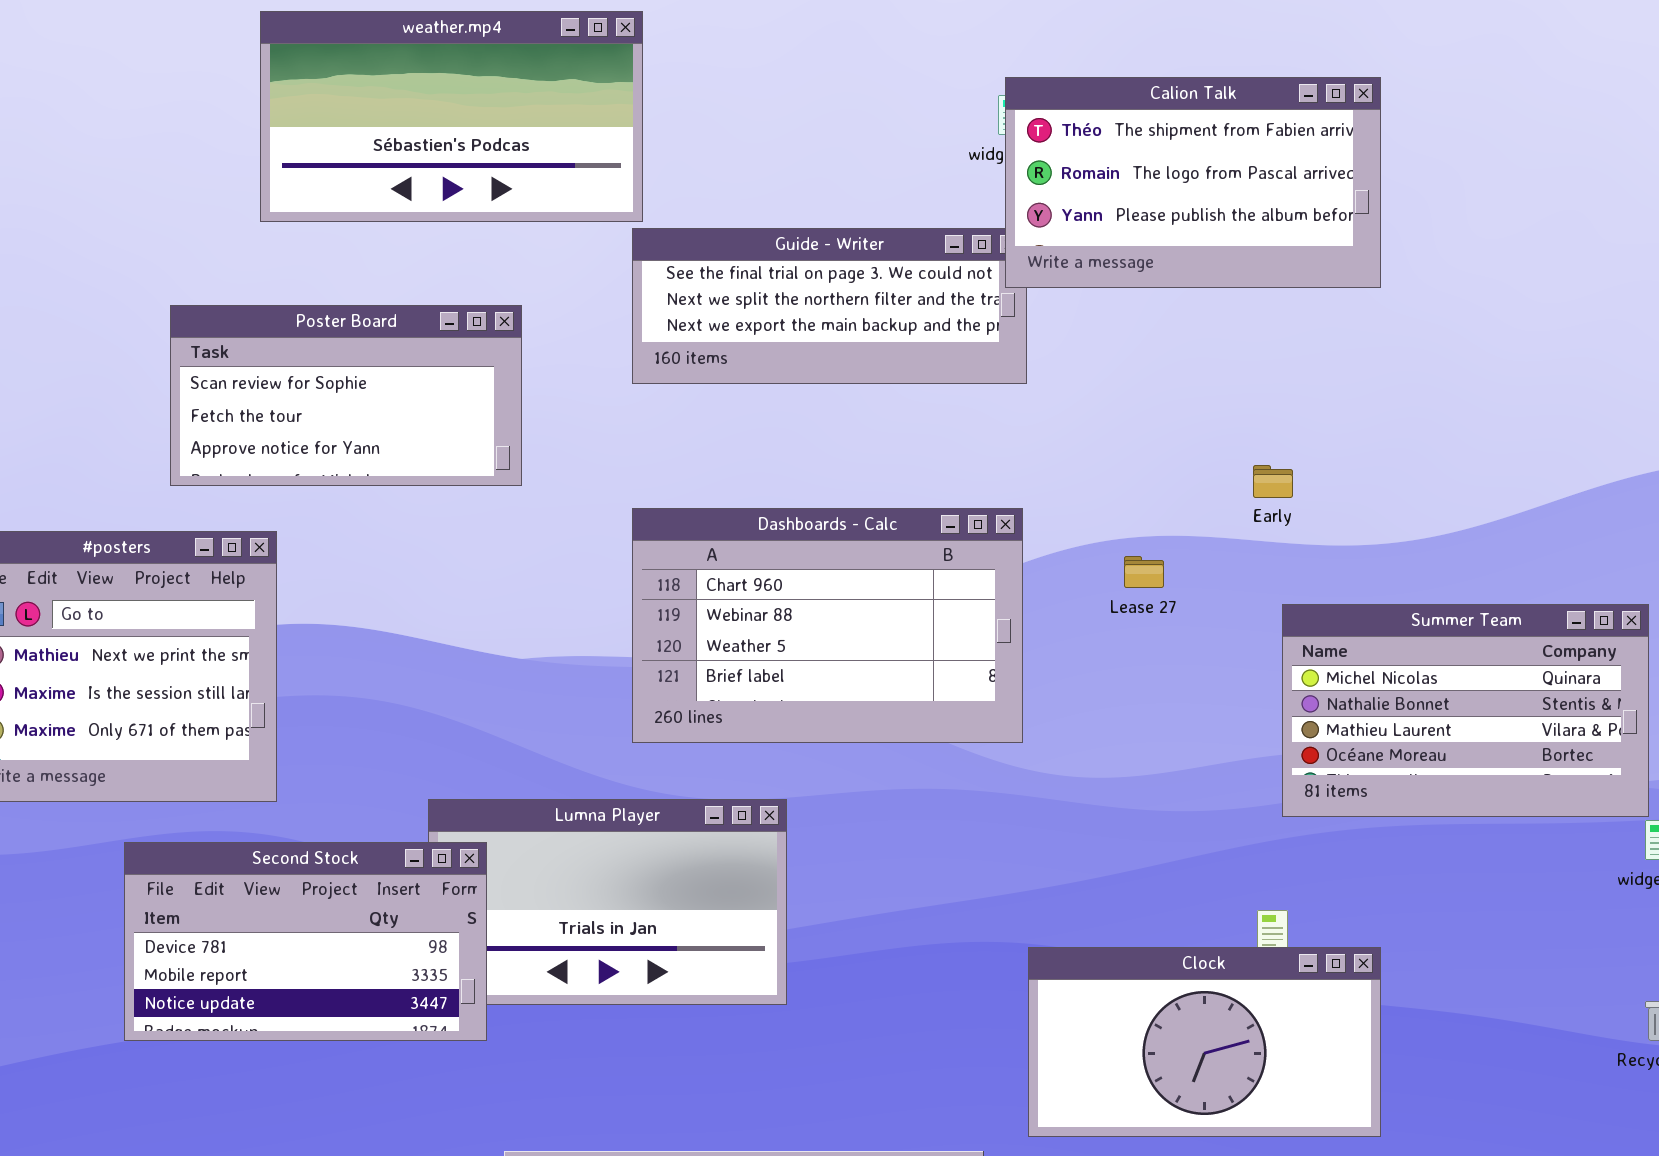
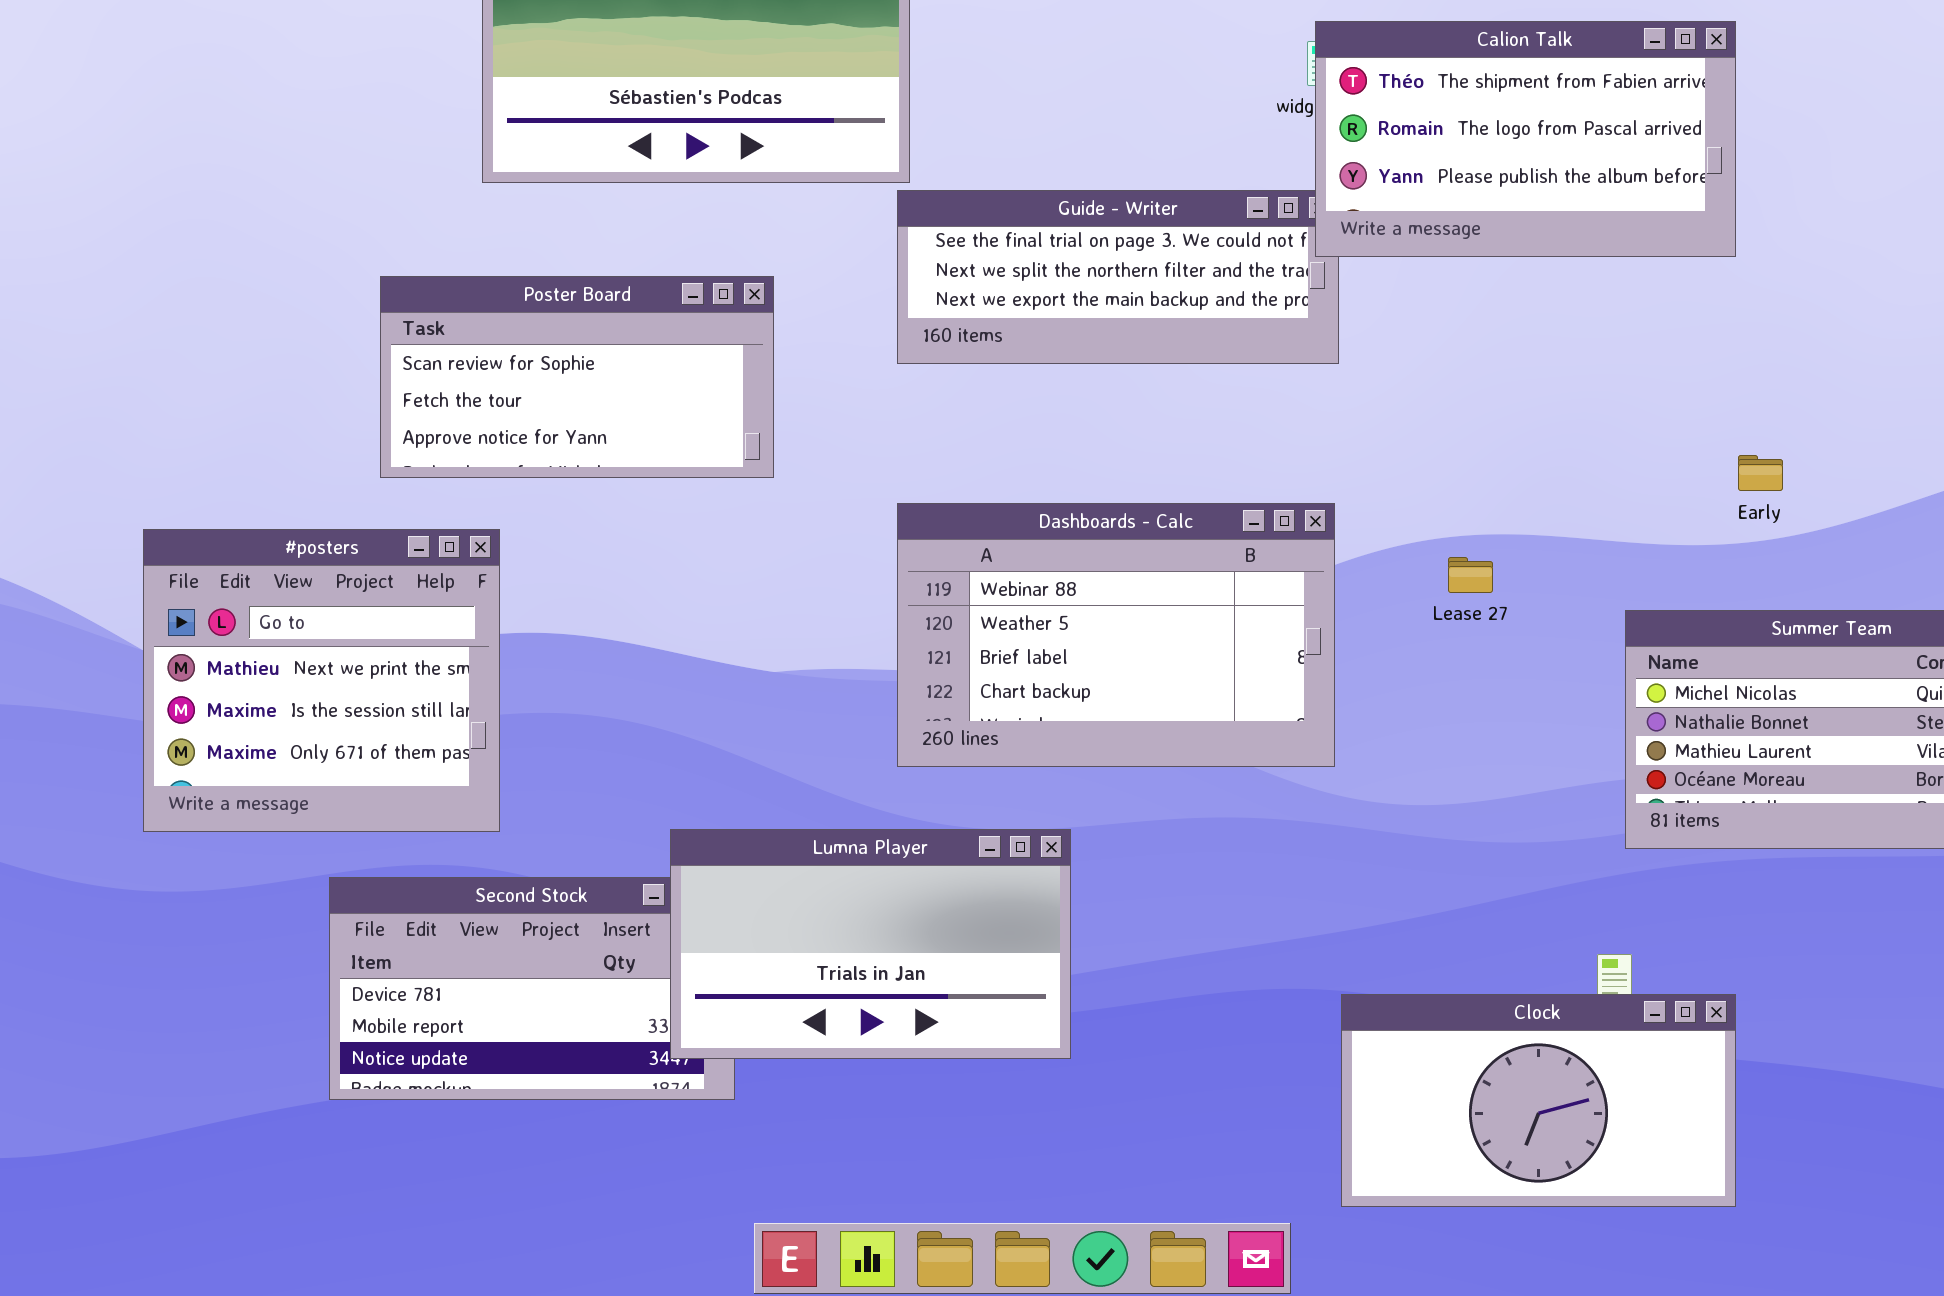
Early: [1253,465,1293,498] -> [1738,455,1783,491], moved
Dashboards - Calc: [632,508,1023,743] -> [897,503,1335,767], scrolled down 1 row
Lumna Player: [428,799,787,1005] -> [670,829,1071,1059], raised

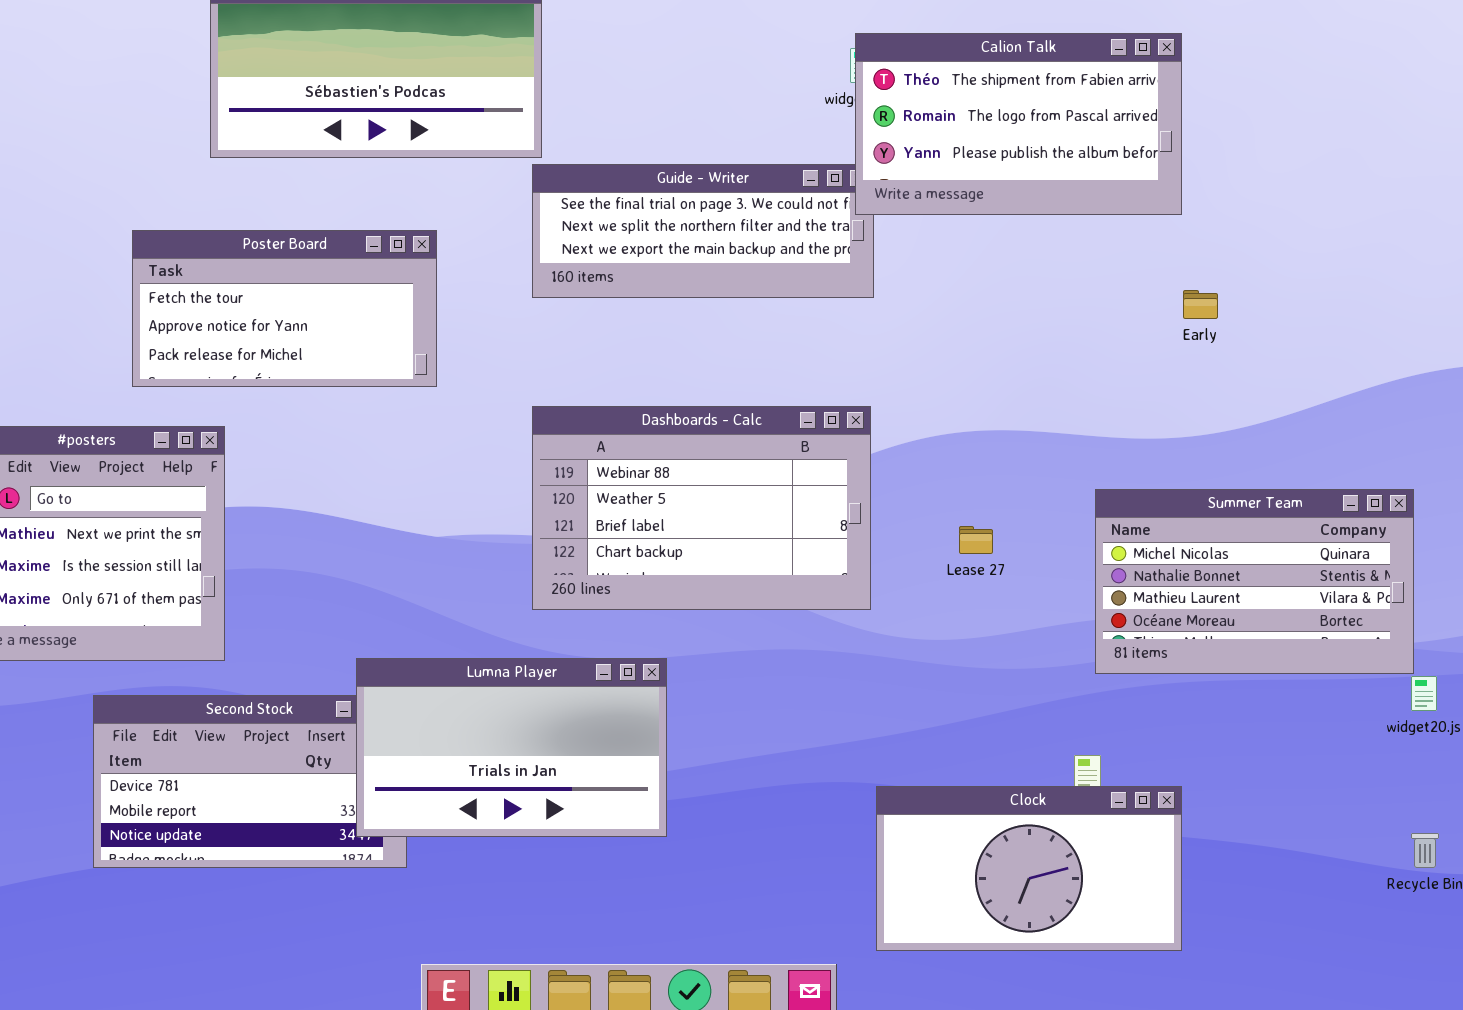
Poster Board: [380,276,774,478] -> [132,230,437,387], scrolled down 1 row
Early: [1738,455,1783,491] -> [1183,290,1218,319], moved
Lease 27: [1448,557,1493,593] -> [959,526,993,554], moved

